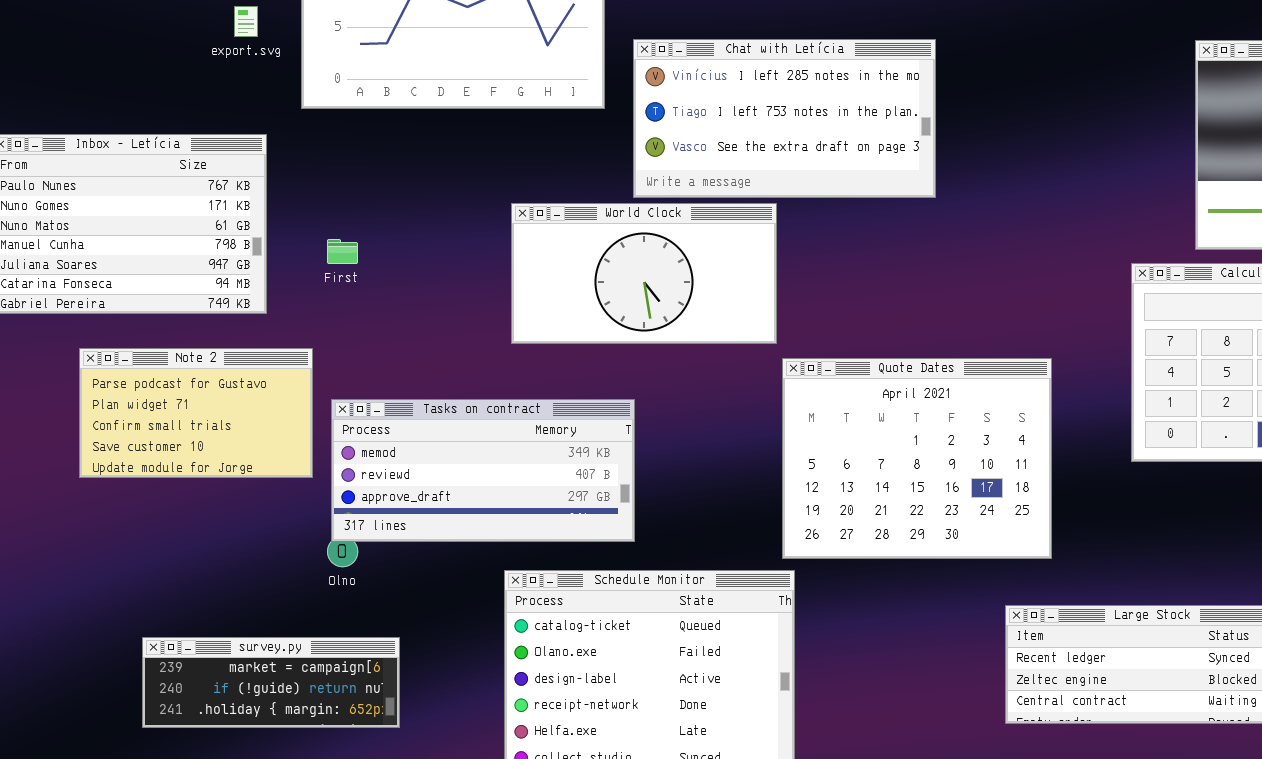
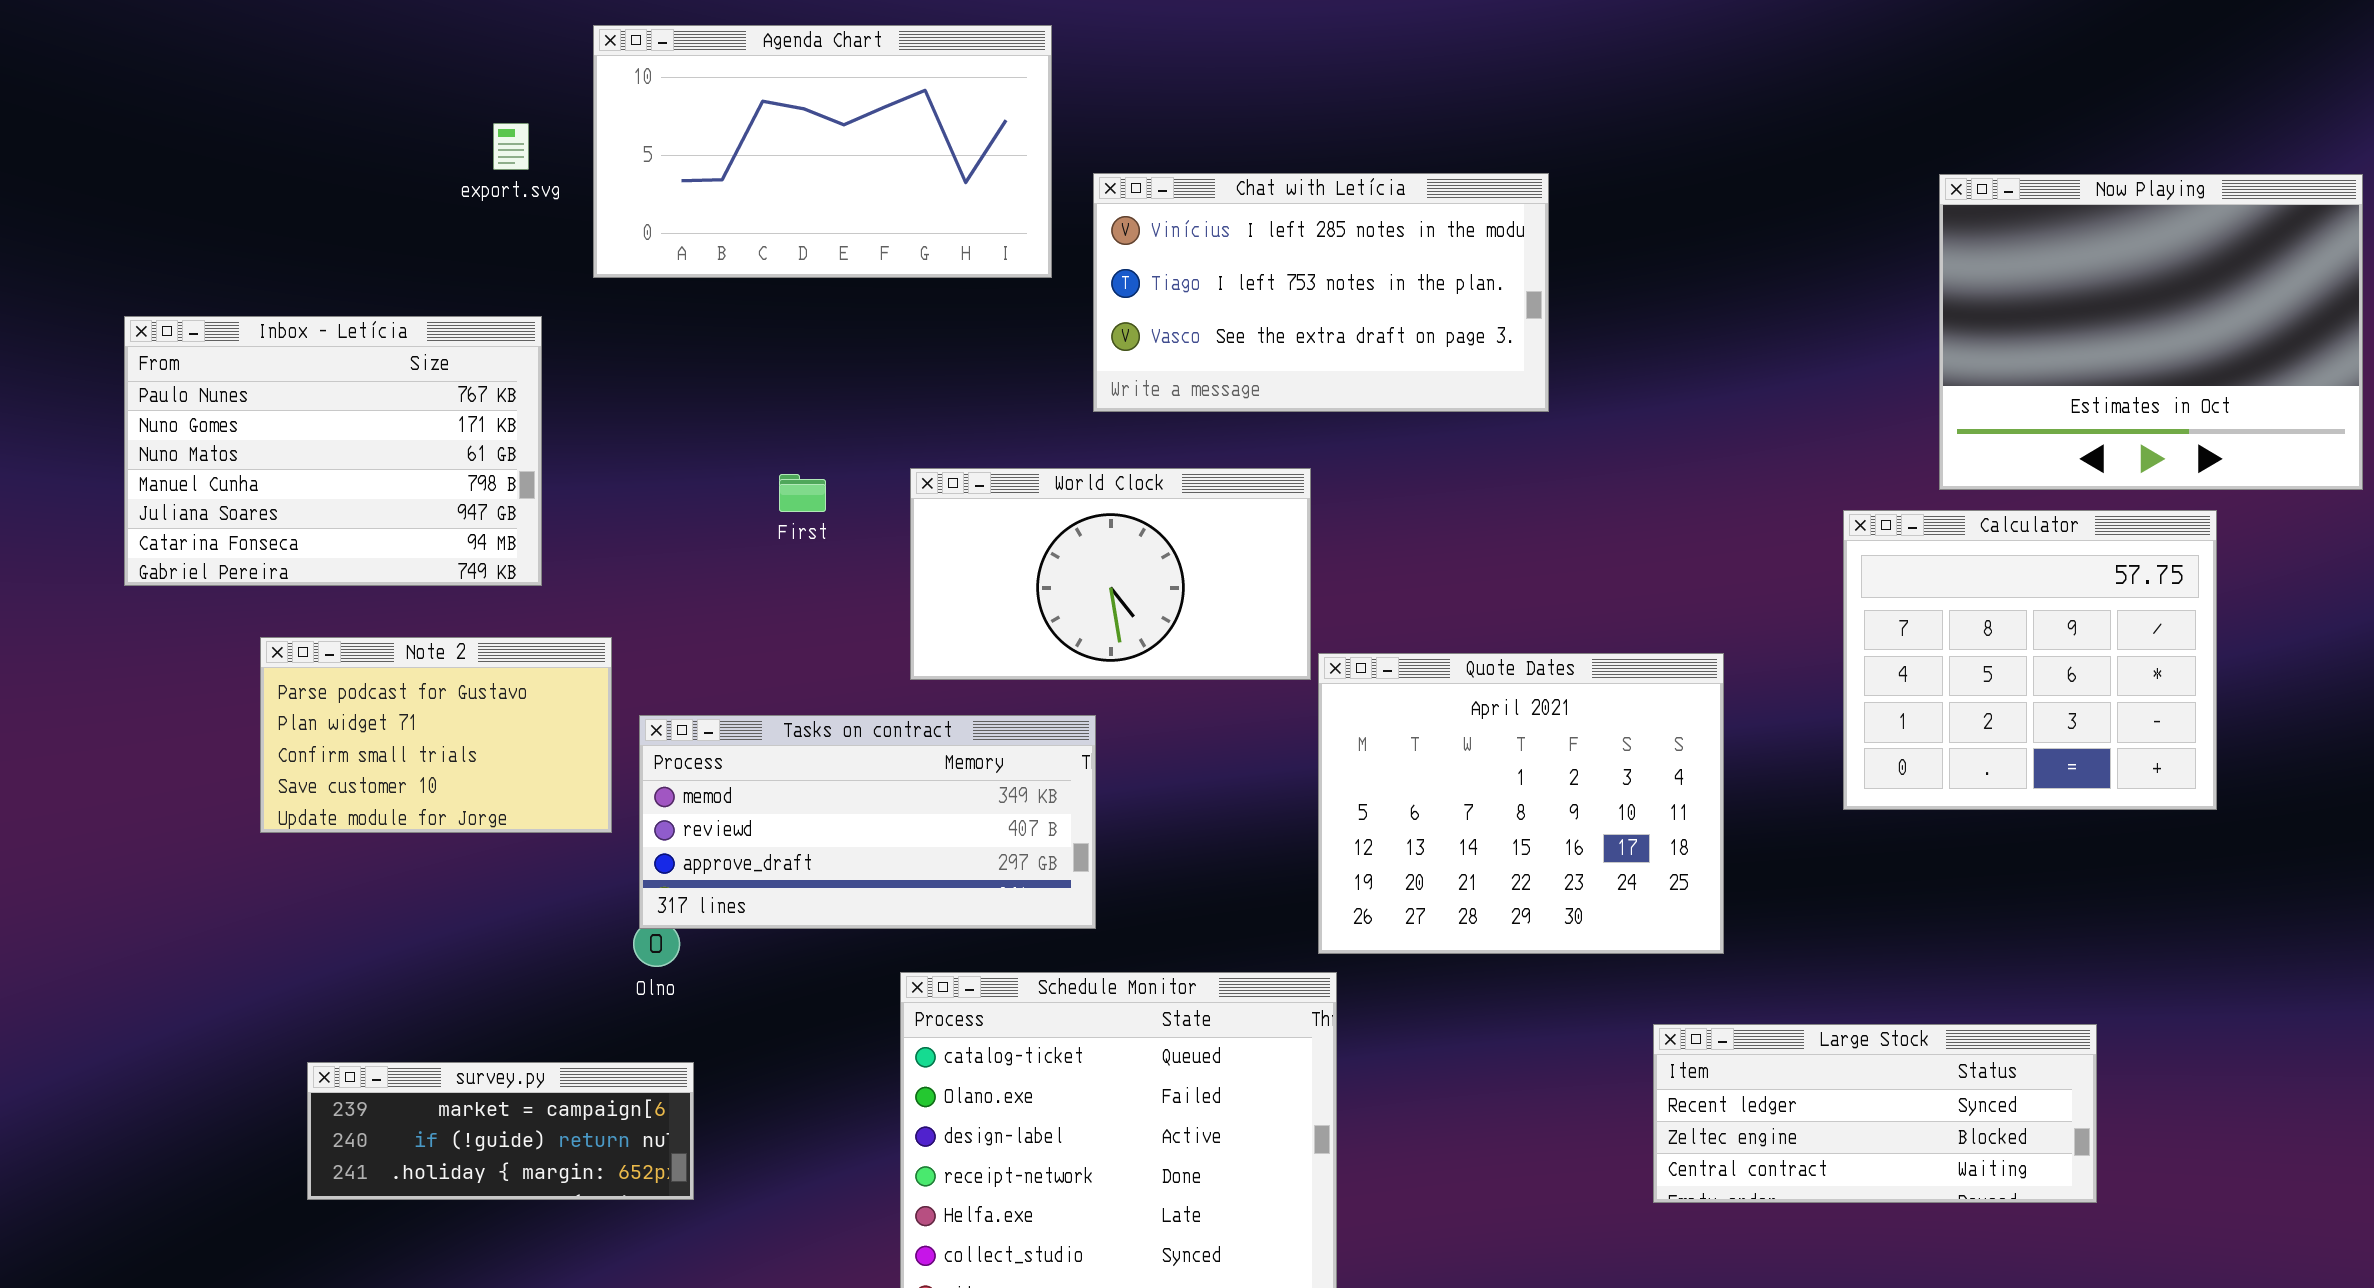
World Clock: [511,203,777,344] -> [910,468,1311,680], moved
First: [327,239,358,264] -> [779,474,826,512], moved
survey.py: [142,637,400,728] -> [307,1062,694,1200], moved

